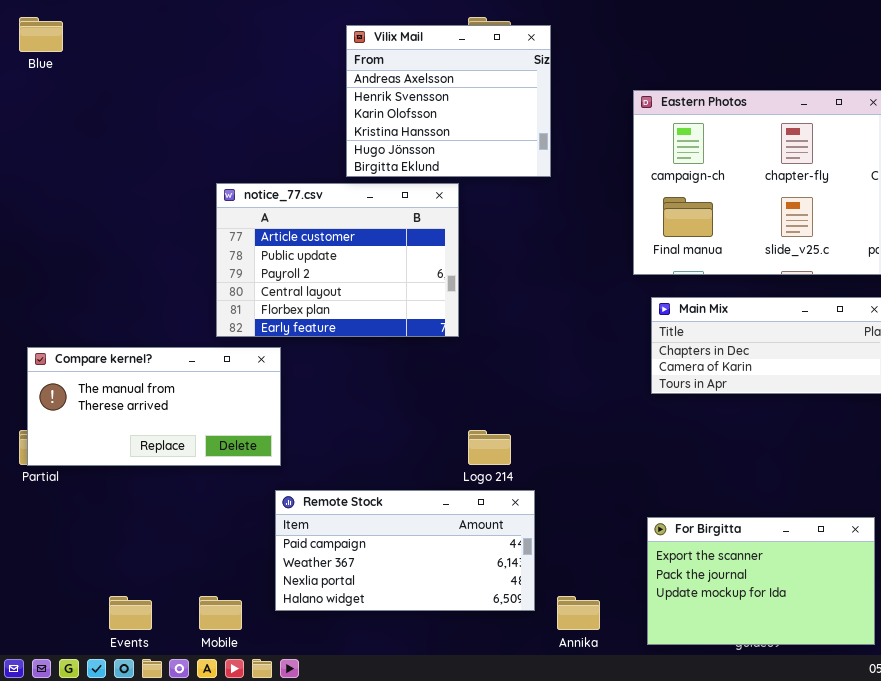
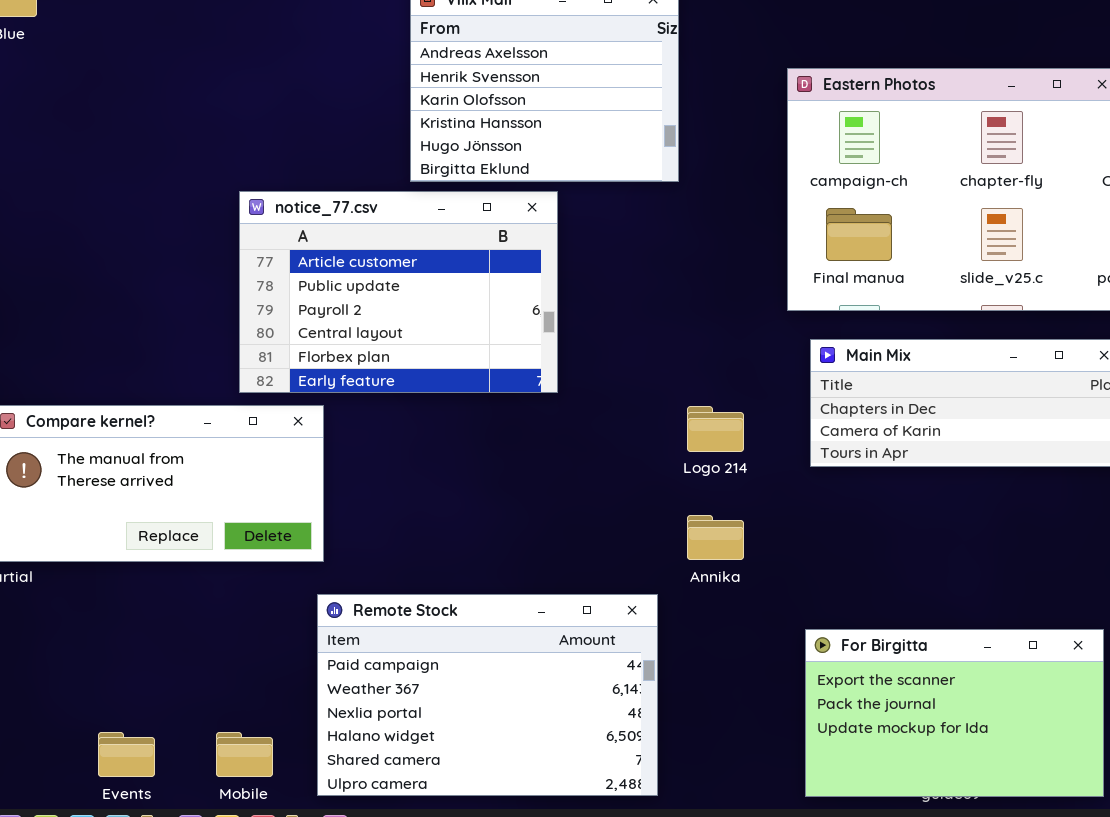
Logo 214: [468,430,511,465] -> [687,406,744,452], moved
Remote Stock: [275,490,535,611] -> [317,594,658,796], resized
Annika: [557,596,600,630] -> [687,515,744,560], moved

